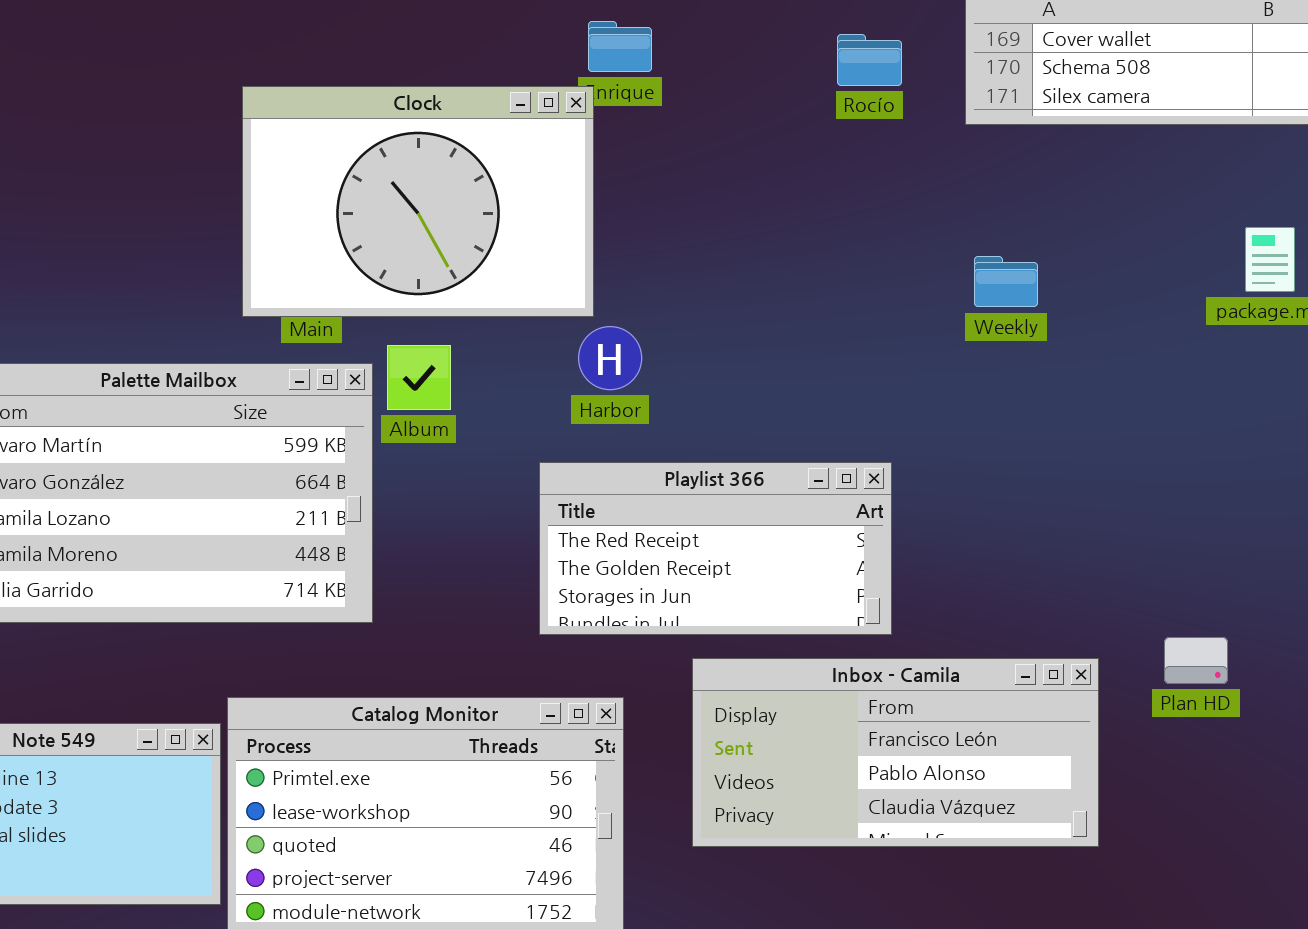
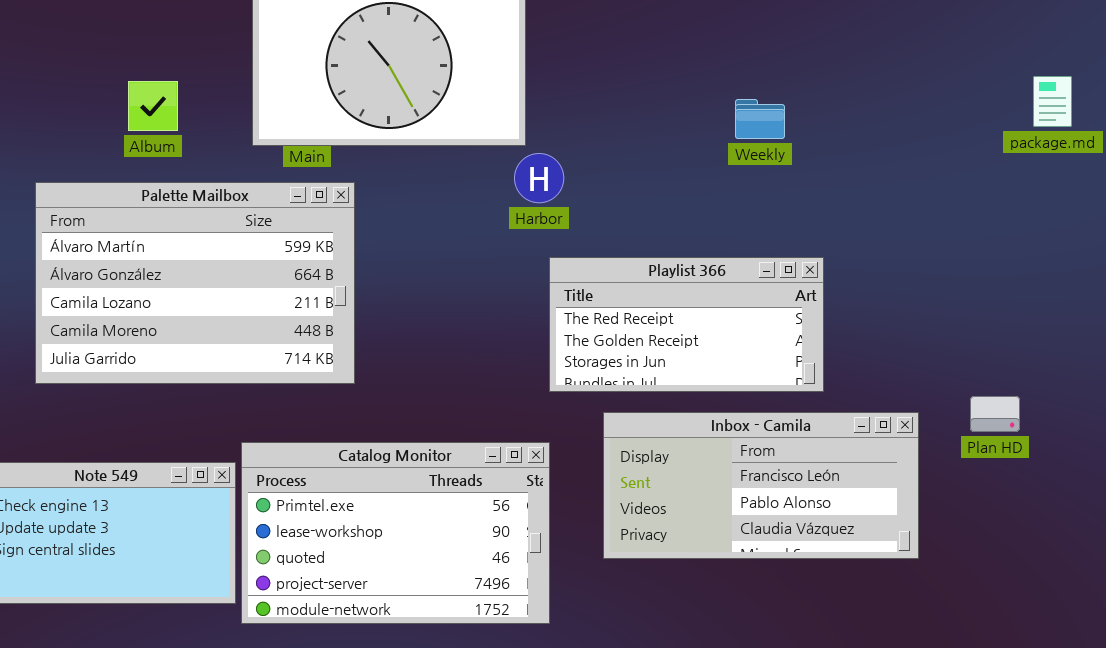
Weekly: [974,256,1038,307] -> [735,99,785,139], moved
Album: [387,345,451,410] -> [128,81,178,131], moved
Playlist 366: [539,462,892,635] -> [549,257,824,392], moved

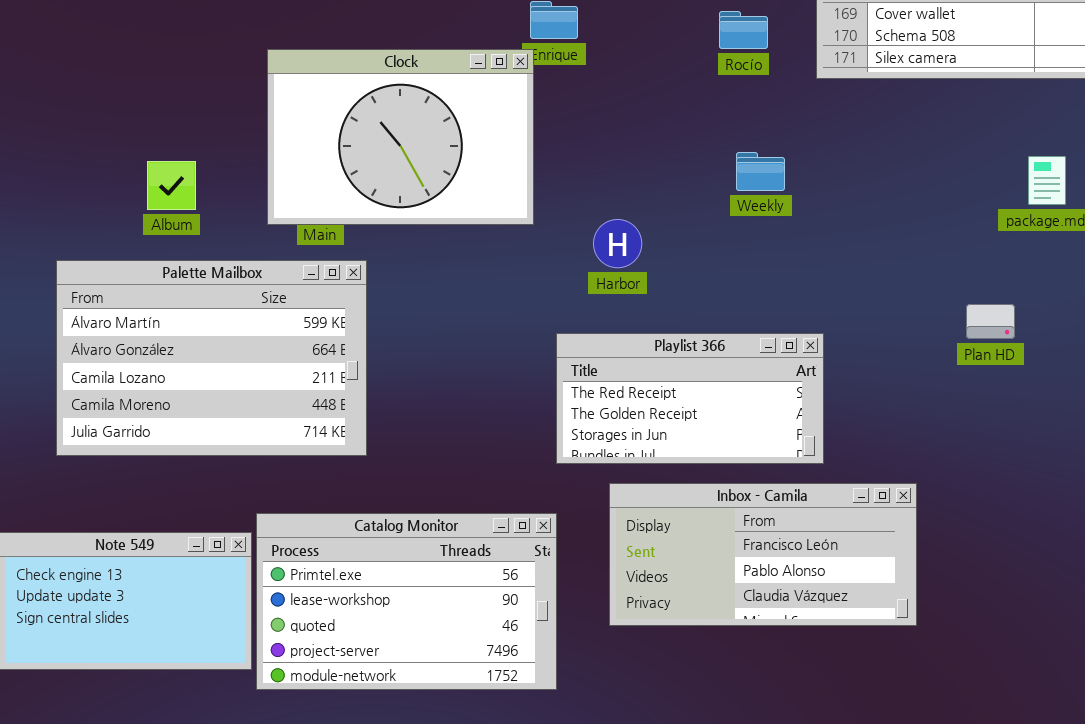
Weekly: [735,99,785,139] -> [736,152,785,191], moved
Harbor: [514,153,564,203] -> [593,219,642,268], moved
Plan HD: [970,396,1020,432] -> [966,304,1015,339], moved

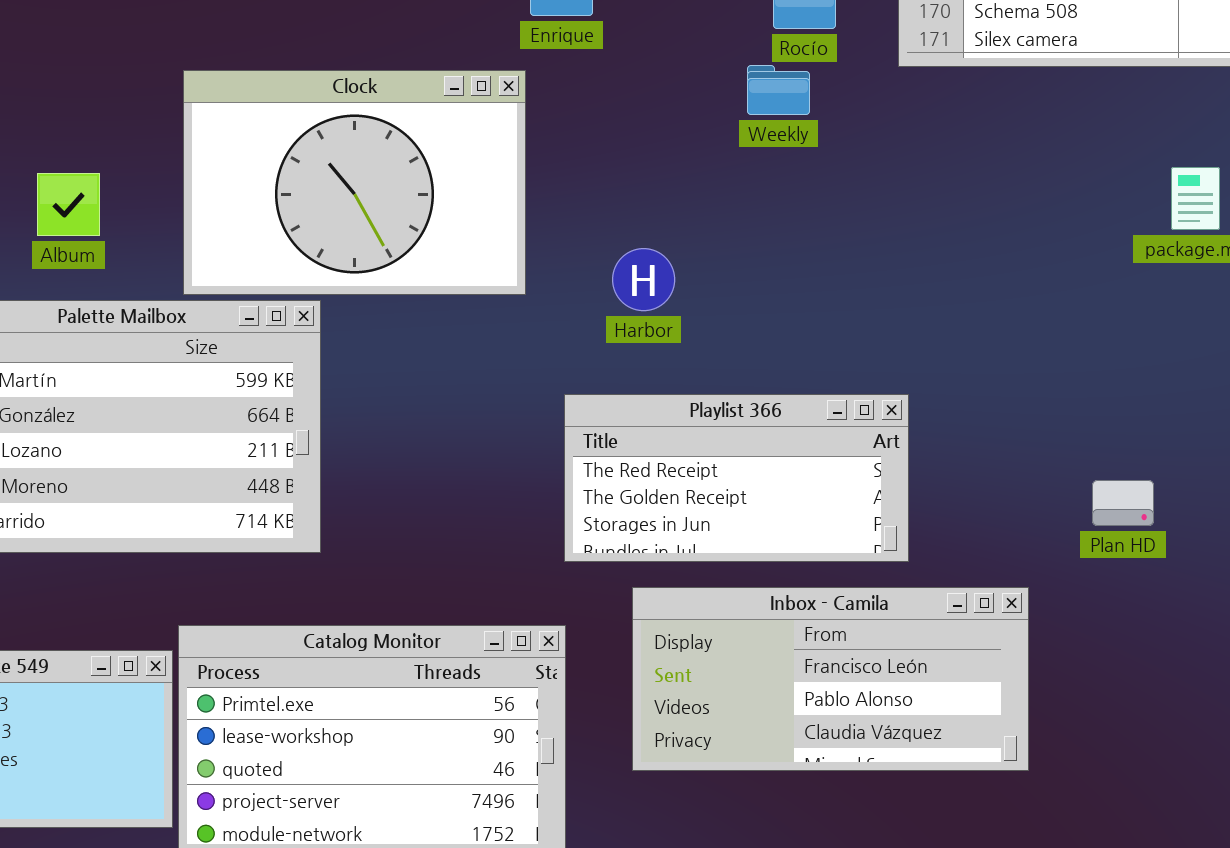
Clock: [267,49,534,225] -> [183,70,526,295], moved
Weekly: [736,152,785,191] -> [747,65,810,115], moved
Plan HD: [966,304,1015,339] -> [1092,480,1154,526], moved

